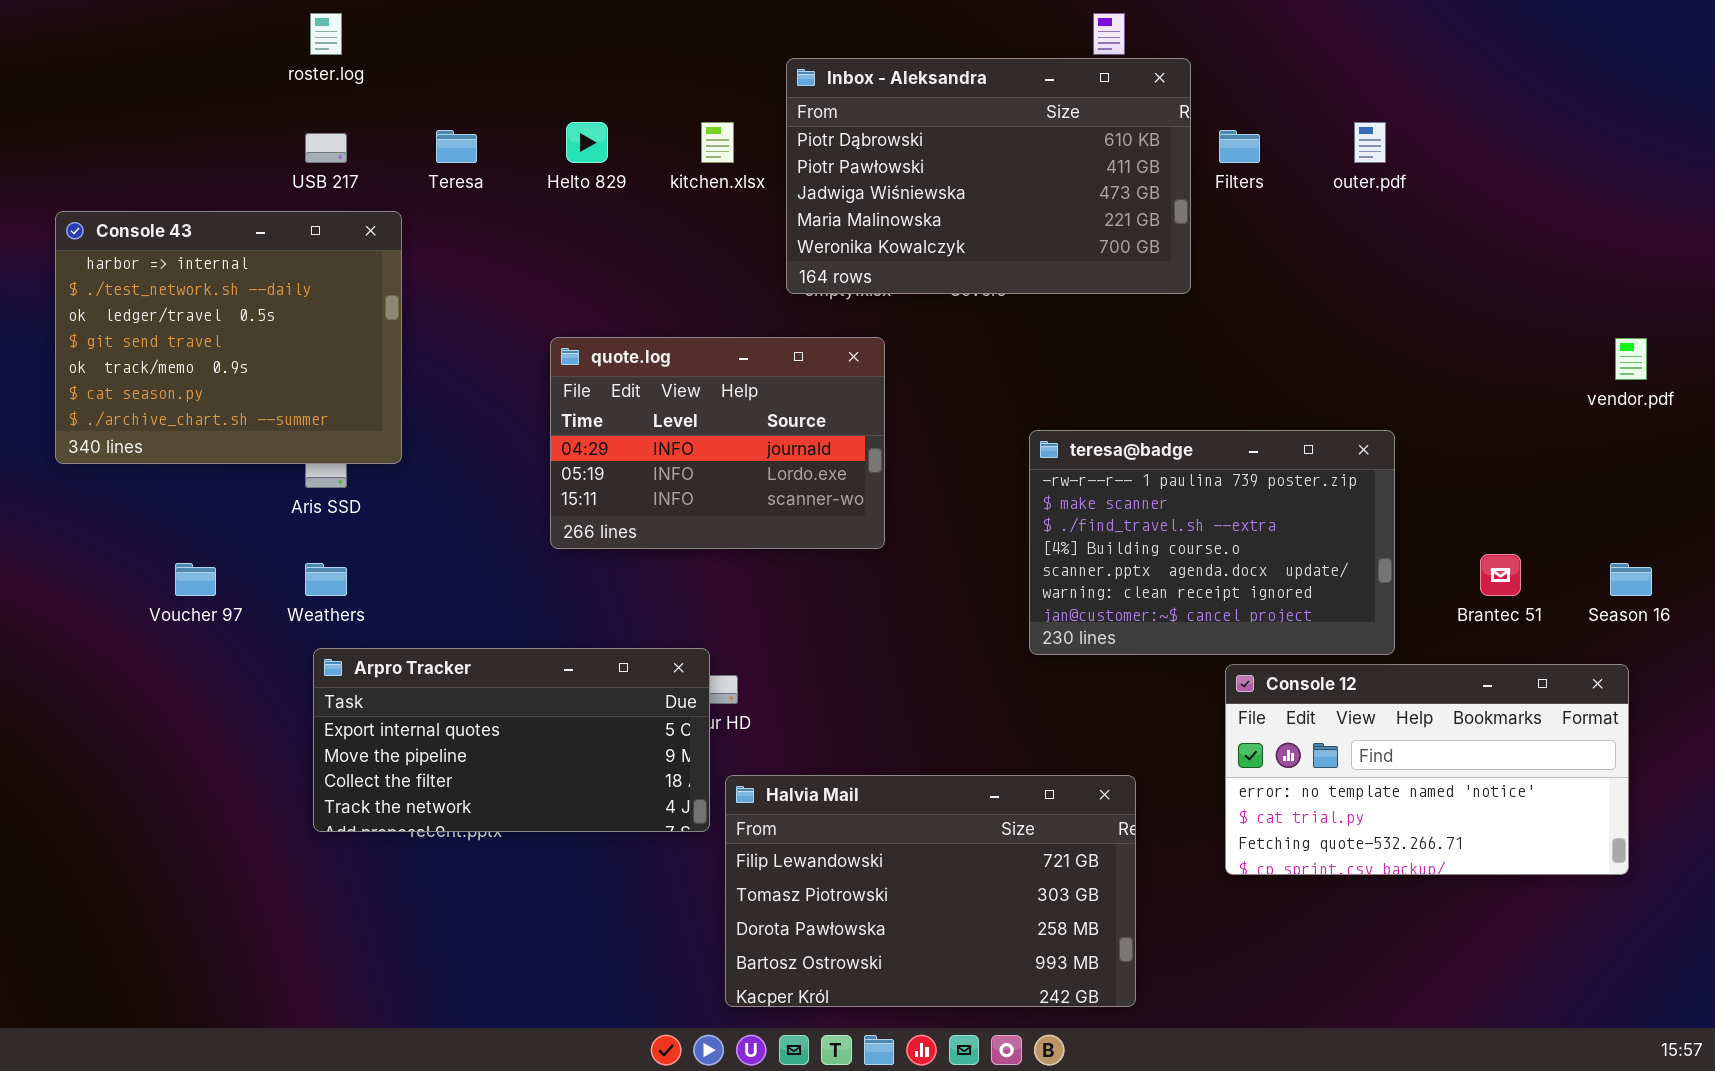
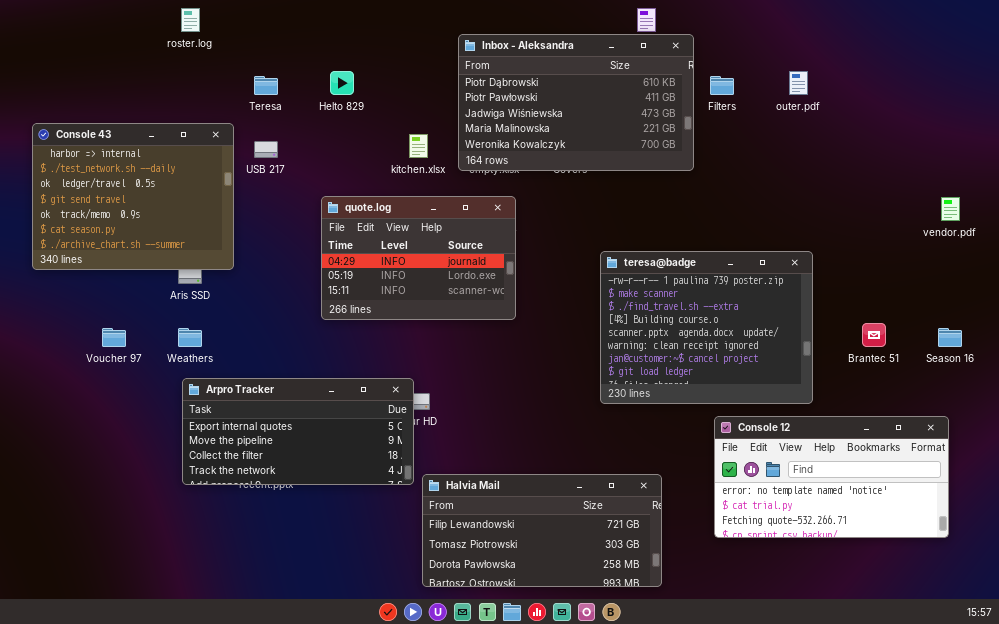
kitchen.xlsx: [701,122,734,163] -> [409,134,428,158], moved
USB 217: [305,133,347,163] -> [254,141,278,158], moved
teresa@badge: [1029,430,1395,655] -> [600,251,813,404], resized
Console 12: [1225,664,1629,875] -> [714,416,949,538], moved
Halvia Mail: [725,775,1136,1007] -> [422,474,662,587], resized

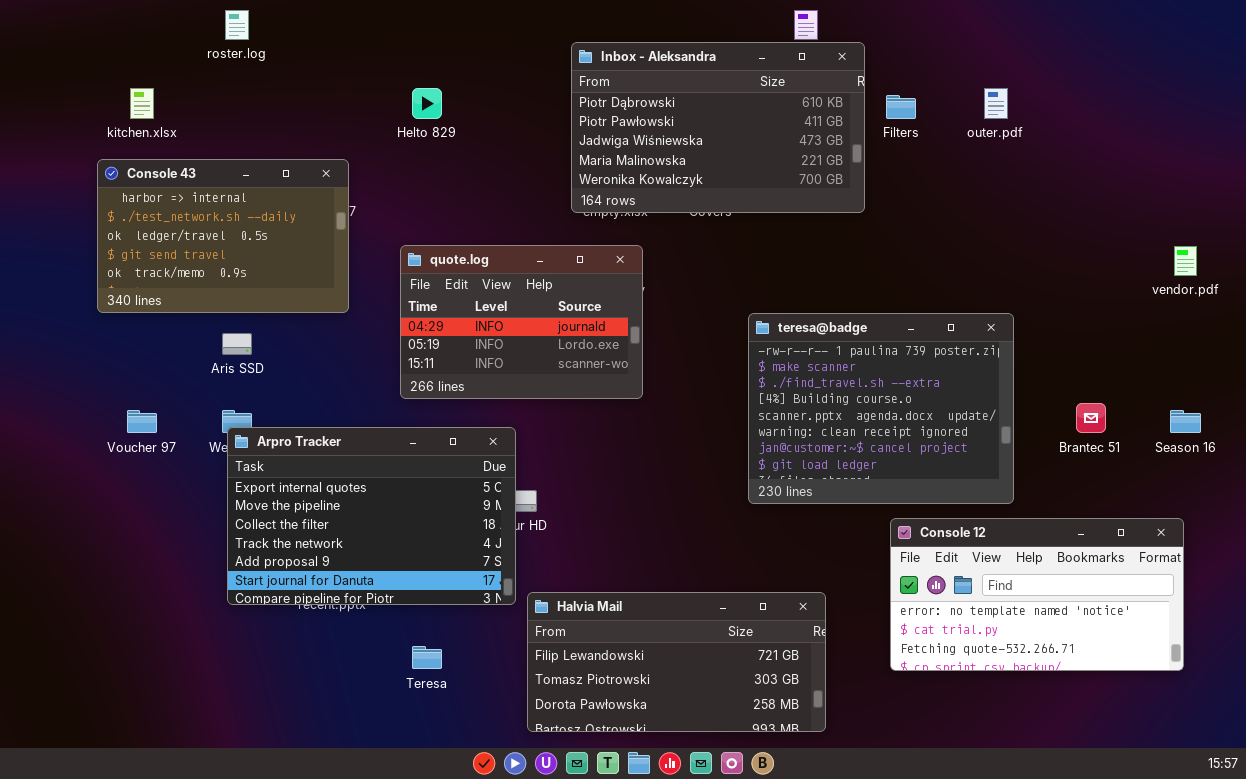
Teresa: [254,76,278,95] -> [412,646,442,669], moved
Console 43: [32,123,234,270] -> [97,159,349,313], moved, resized
kitchen.xlsx: [409,134,428,158] -> [130,88,154,119], moved
Arpro Tracker: [182,378,414,485] -> [227,427,516,605], resized

